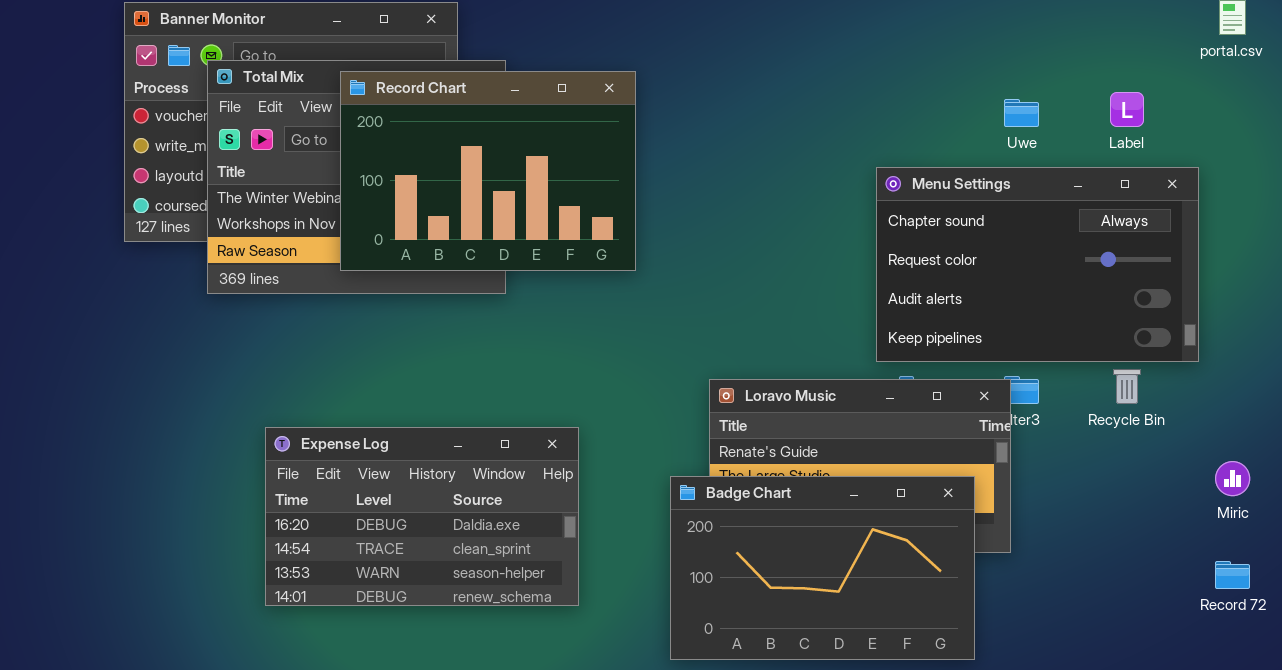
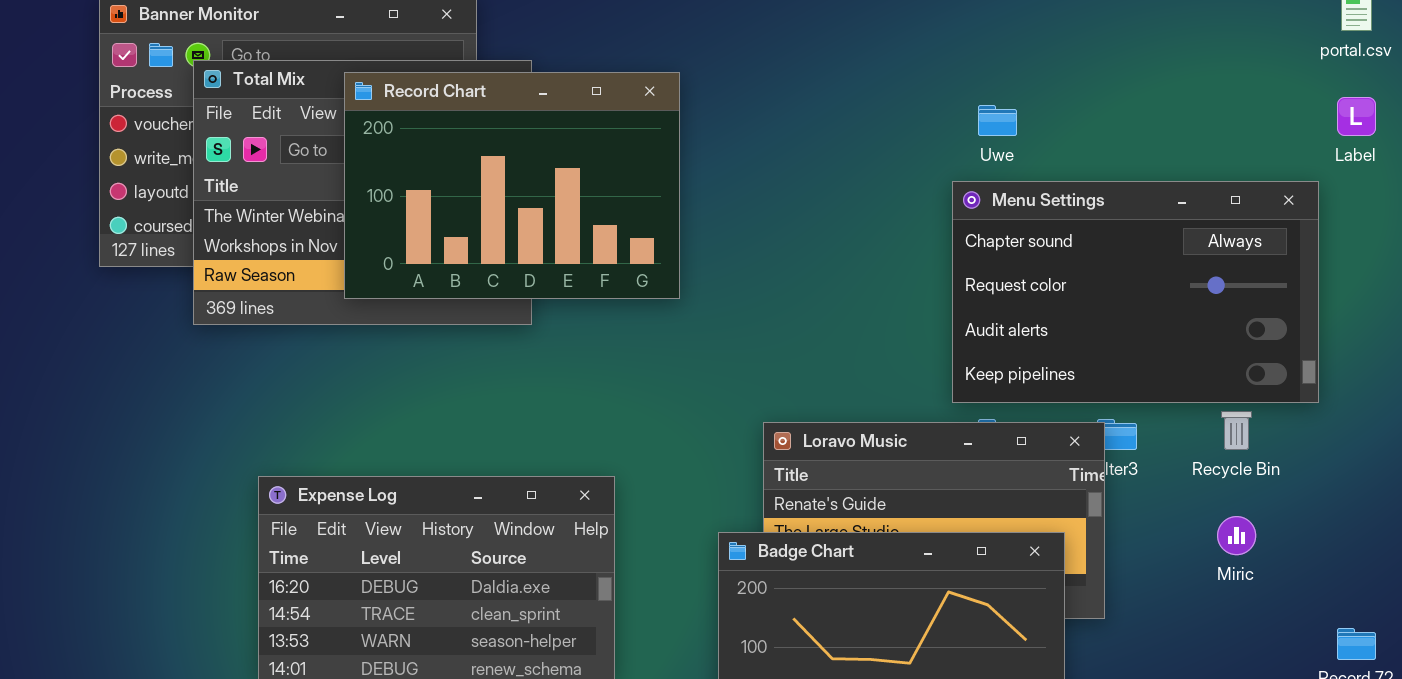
Label: [1110,92,1144,127] -> [1337,97,1376,136], moved
Uwe: [1004,99,1039,127] -> [978,105,1017,136], moved
Miric: [1215,461,1250,496] -> [1217,516,1256,555], moved

